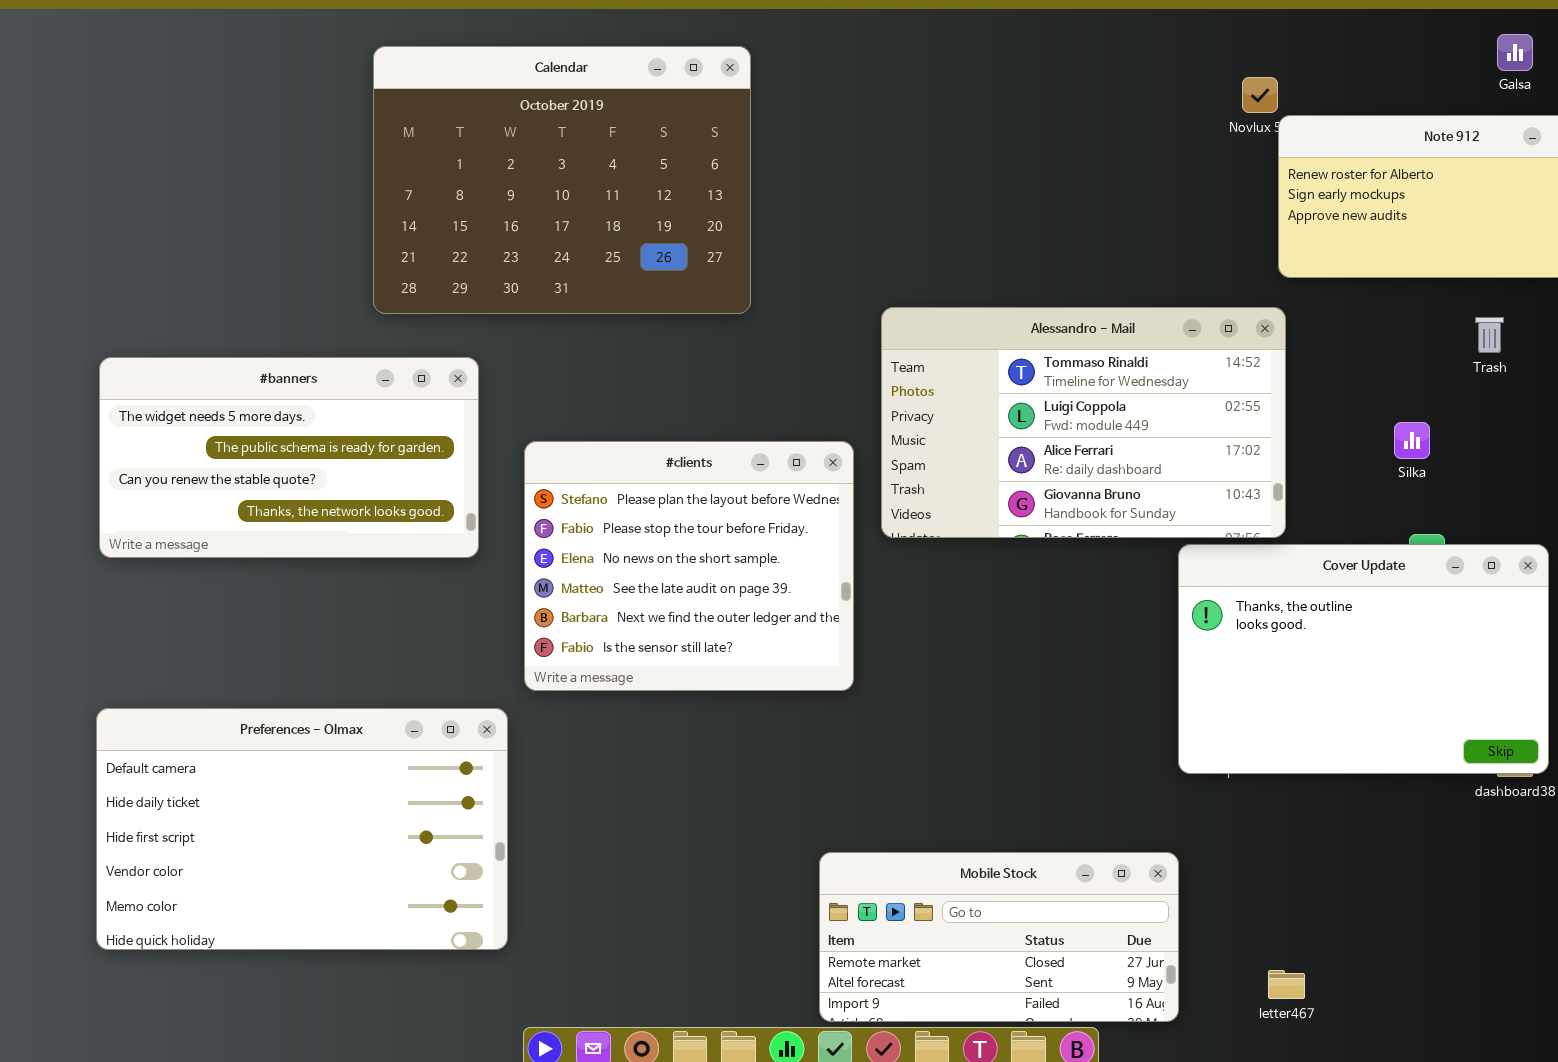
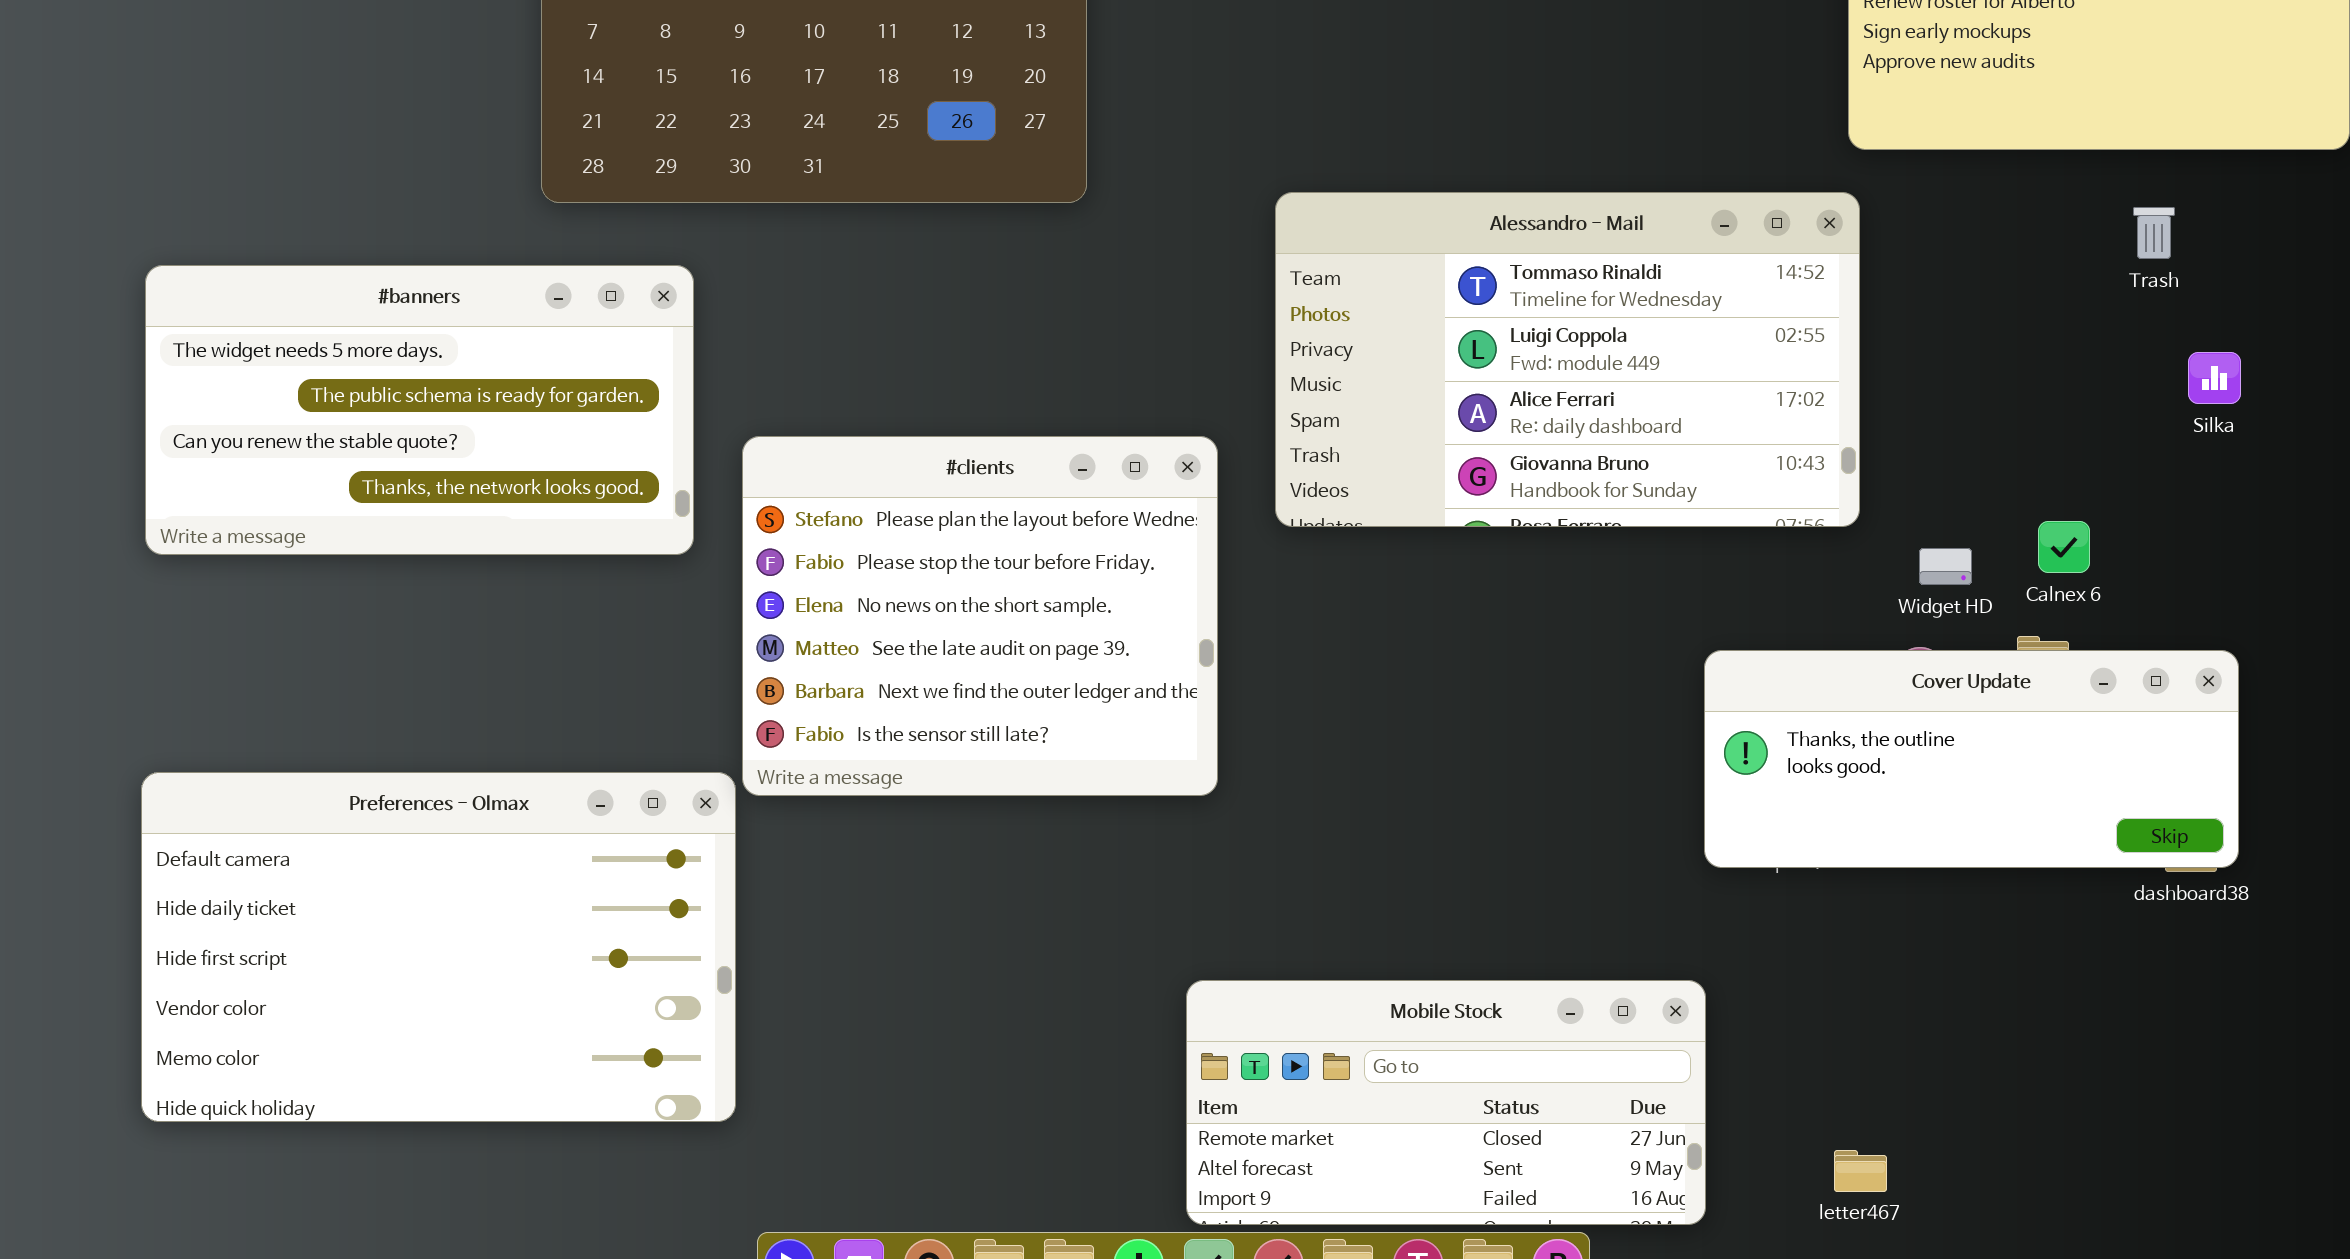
Silka: [1394,422,1430,459] -> [2188,352,2241,404], moved
#clients: [524,441,854,691] -> [742,436,1218,796], moved
Cover Update: [1178,544,1549,774] -> [1704,650,2239,868], resized

